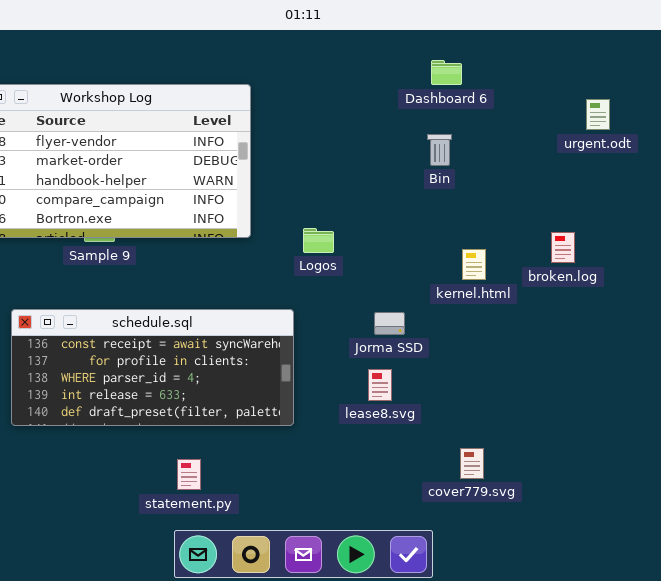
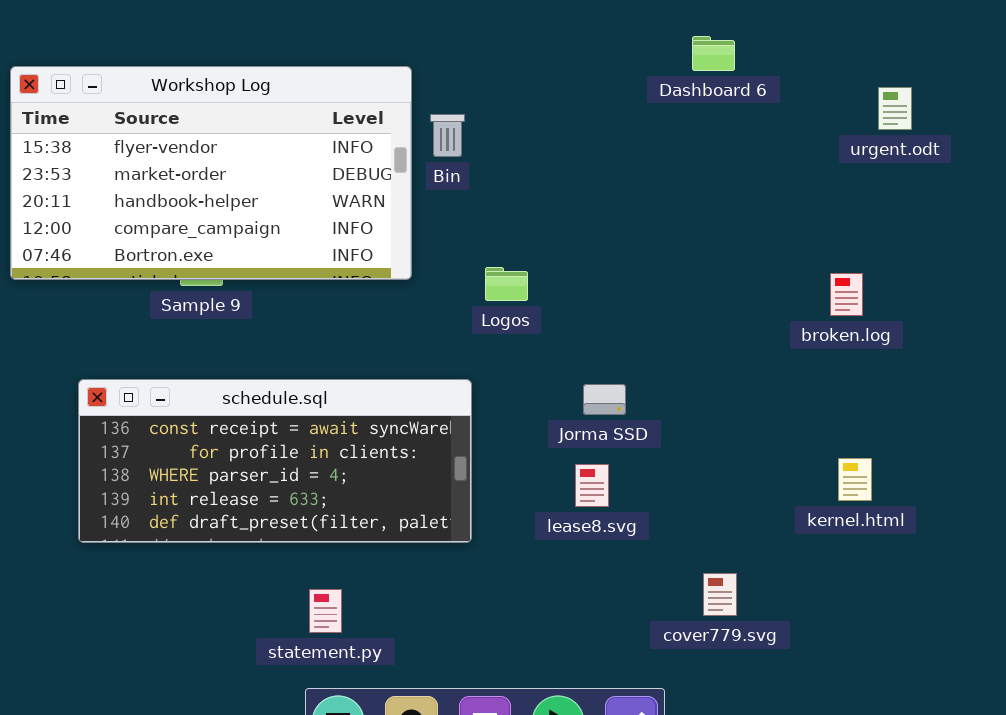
Dashboard 6: [431,60,462,85] -> [692,36,735,71], moved
Bin: [427,134,452,166] -> [430,114,465,157], moved
kernel.html: [462,249,486,280] -> [838,458,872,501], moved

